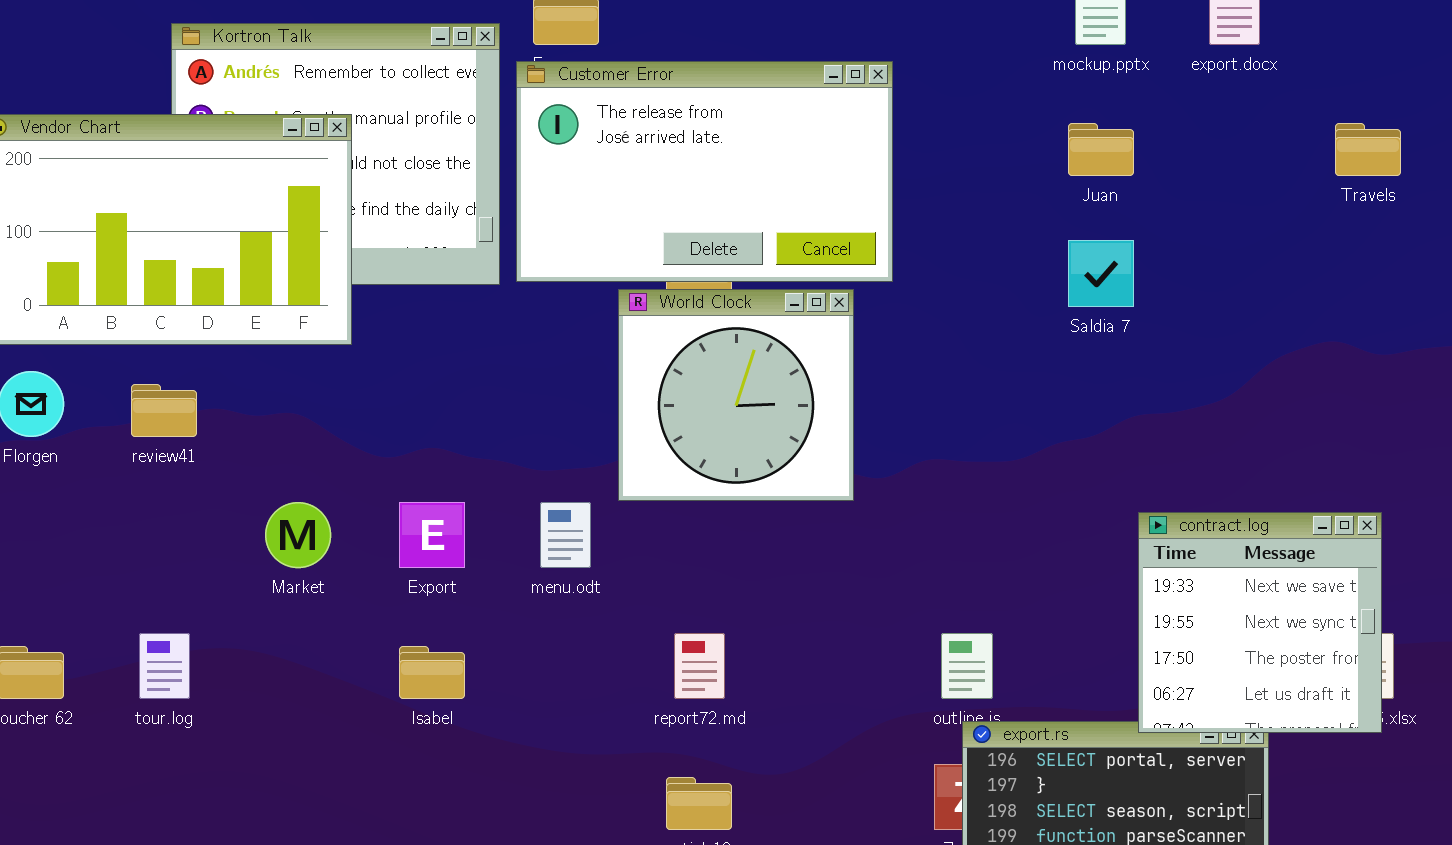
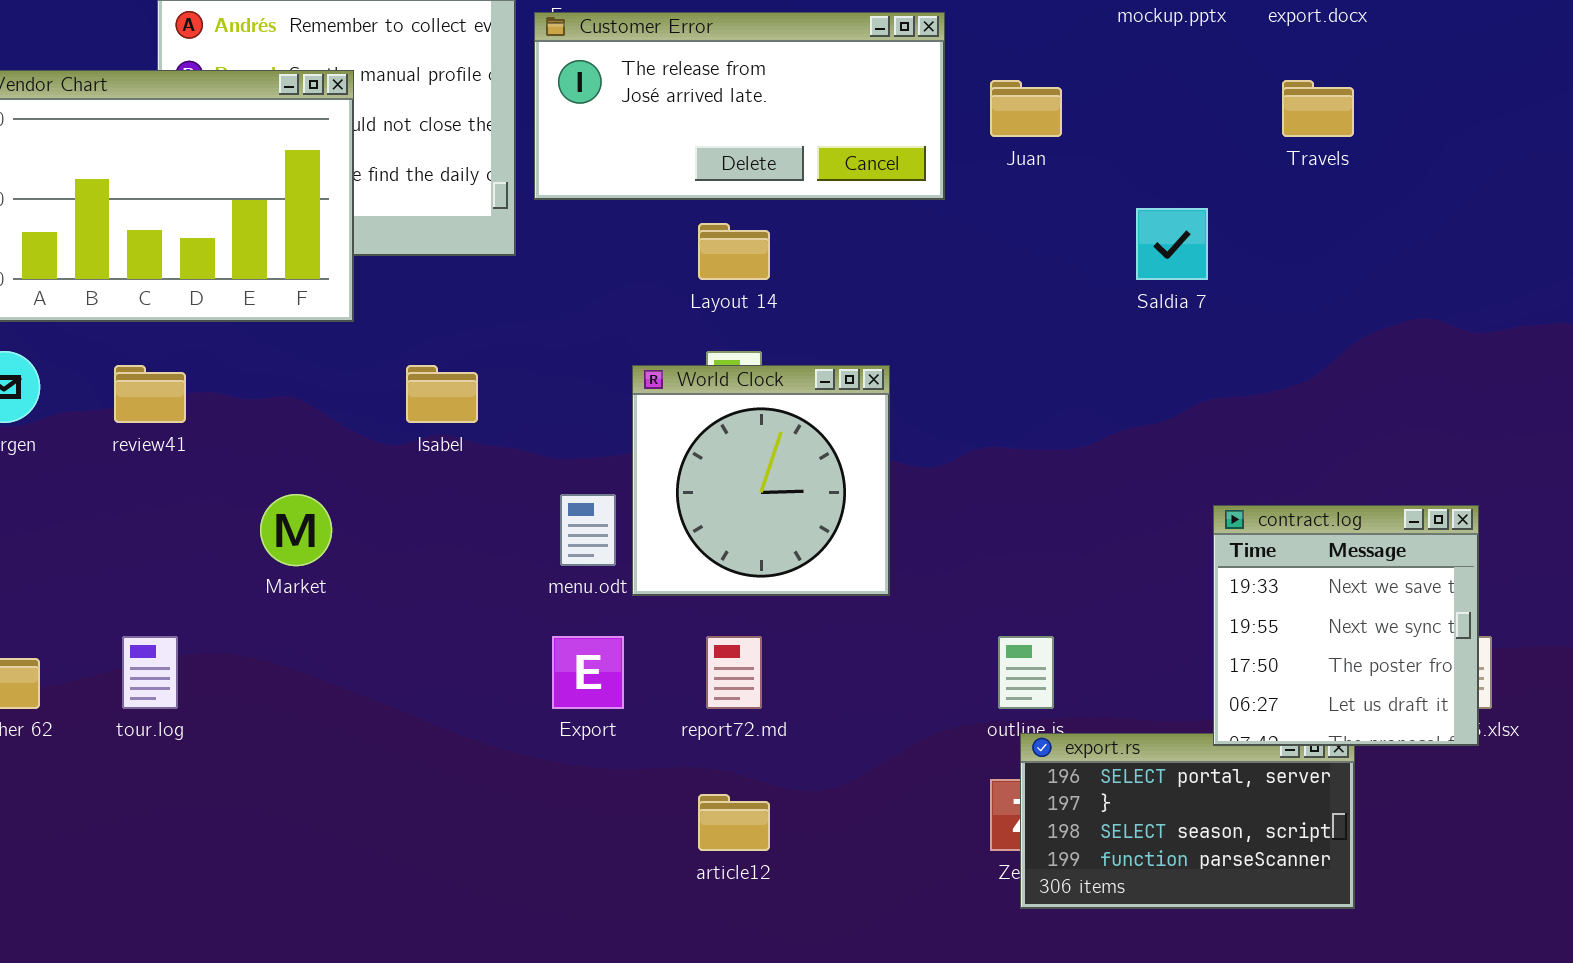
Customer Error: [516,61,893,282] -> [534,12,945,200], resized
Juan: [1068,123,1134,176] -> [990,80,1062,137], moved
Travels: [1335,123,1401,176] -> [1282,80,1354,137], moved
World Clock: [618,289,854,501] -> [632,365,890,596], moved
Export: [399,502,465,568] -> [552,636,624,709], moved
Isabel: [399,646,465,699] -> [406,365,478,423], moved

